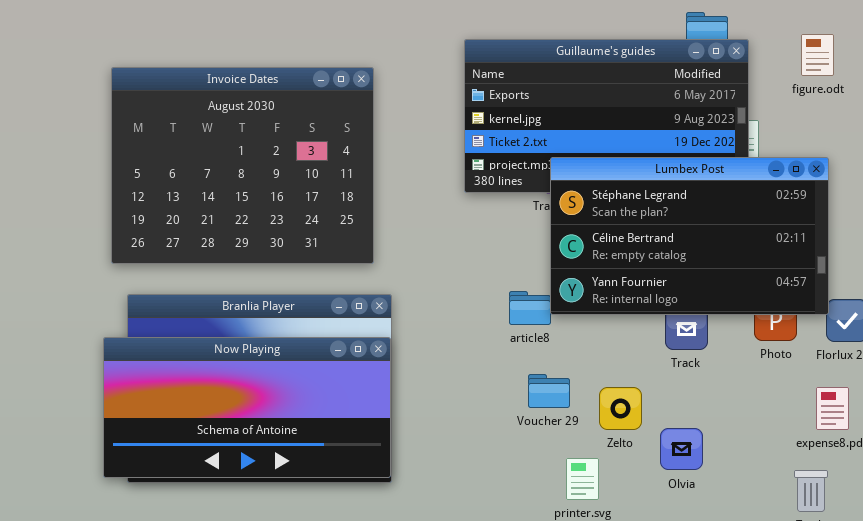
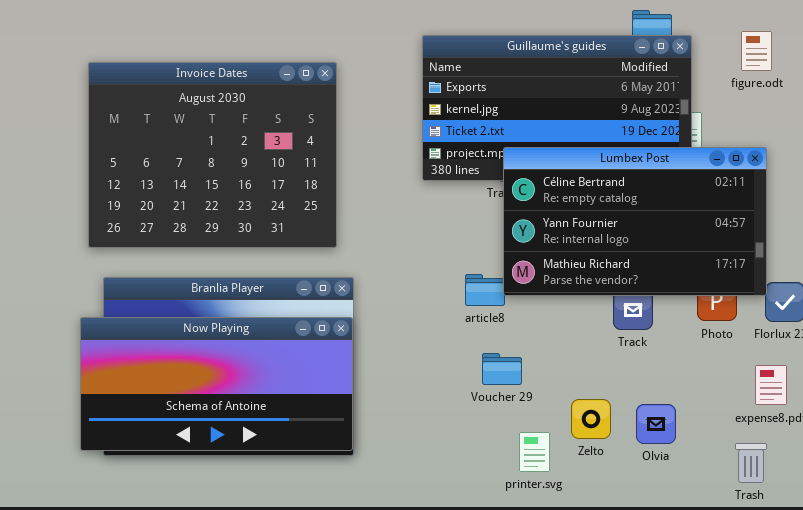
Lumbex Post: [550,157,829,315] -> [503,147,767,296], scrolled down 1 row
Zelto: [599,387,642,430] -> [571,399,611,439], moved
Olvia: [660,428,703,470] -> [636,404,676,444], moved

